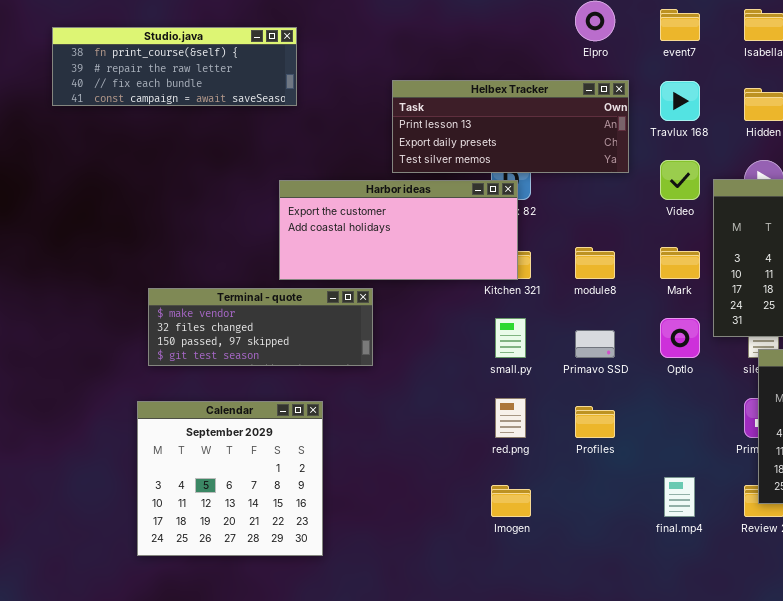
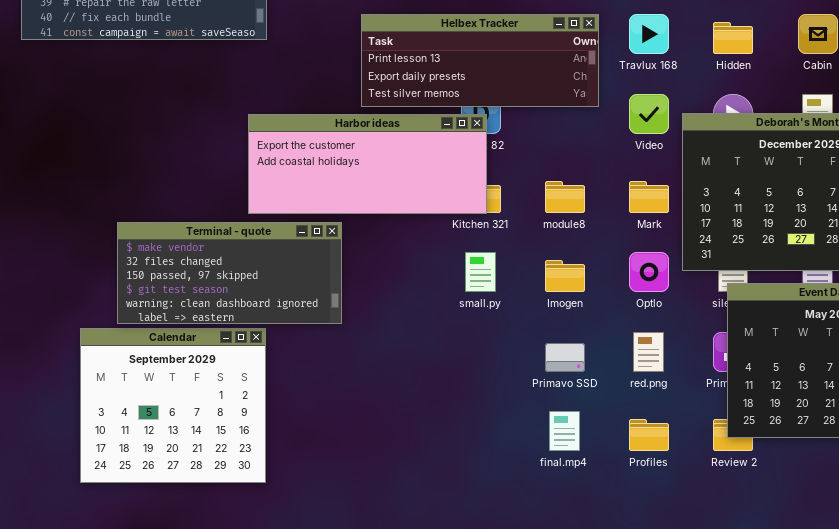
Terminal - quote: [148,288,373,366] -> [117,222,342,324], resized
Primavo SSD: [575,330,615,358] -> [545,343,585,372], moved
red.png: [495,398,526,438] -> [633,332,664,372], moved
Calendar: [137,401,323,556] -> [80,328,266,483], moved
Profiles: [575,406,615,438] -> [629,419,669,451], moved
final.mp4: [664,477,695,517] -> [549,411,580,451], moved
Imogen: [491,485,531,517] -> [545,260,585,292], moved

